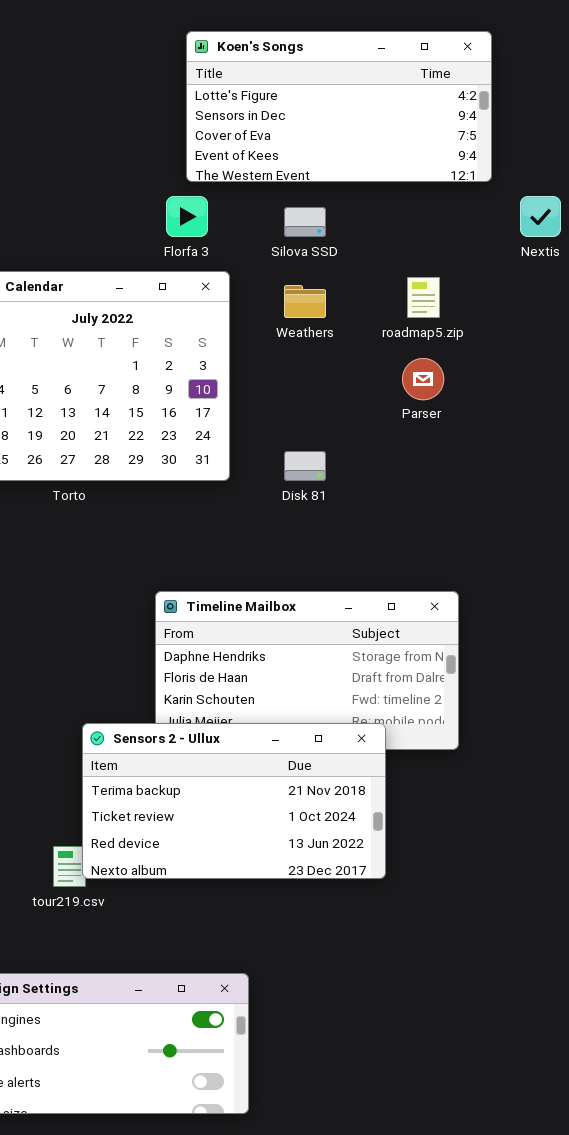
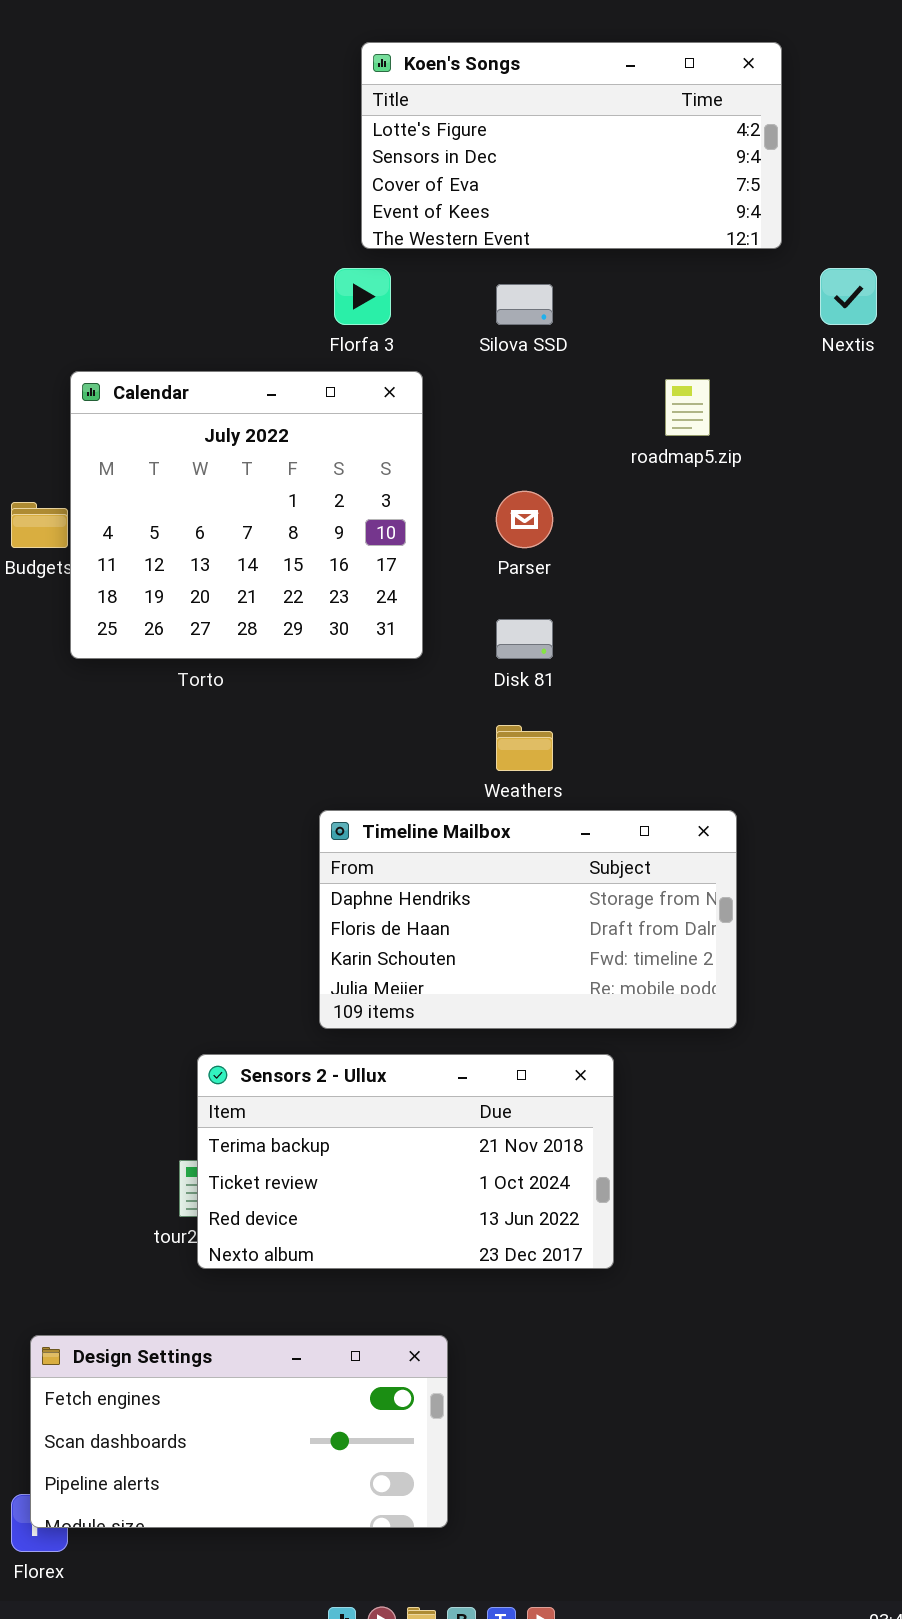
Weathers: [284,285,326,318] -> [496,725,553,771], moved
Parser: [402,358,444,400] -> [496,491,553,548], moved
Sensors 2 - Ullux: [82,723,386,879] -> [197,1054,614,1269], moved

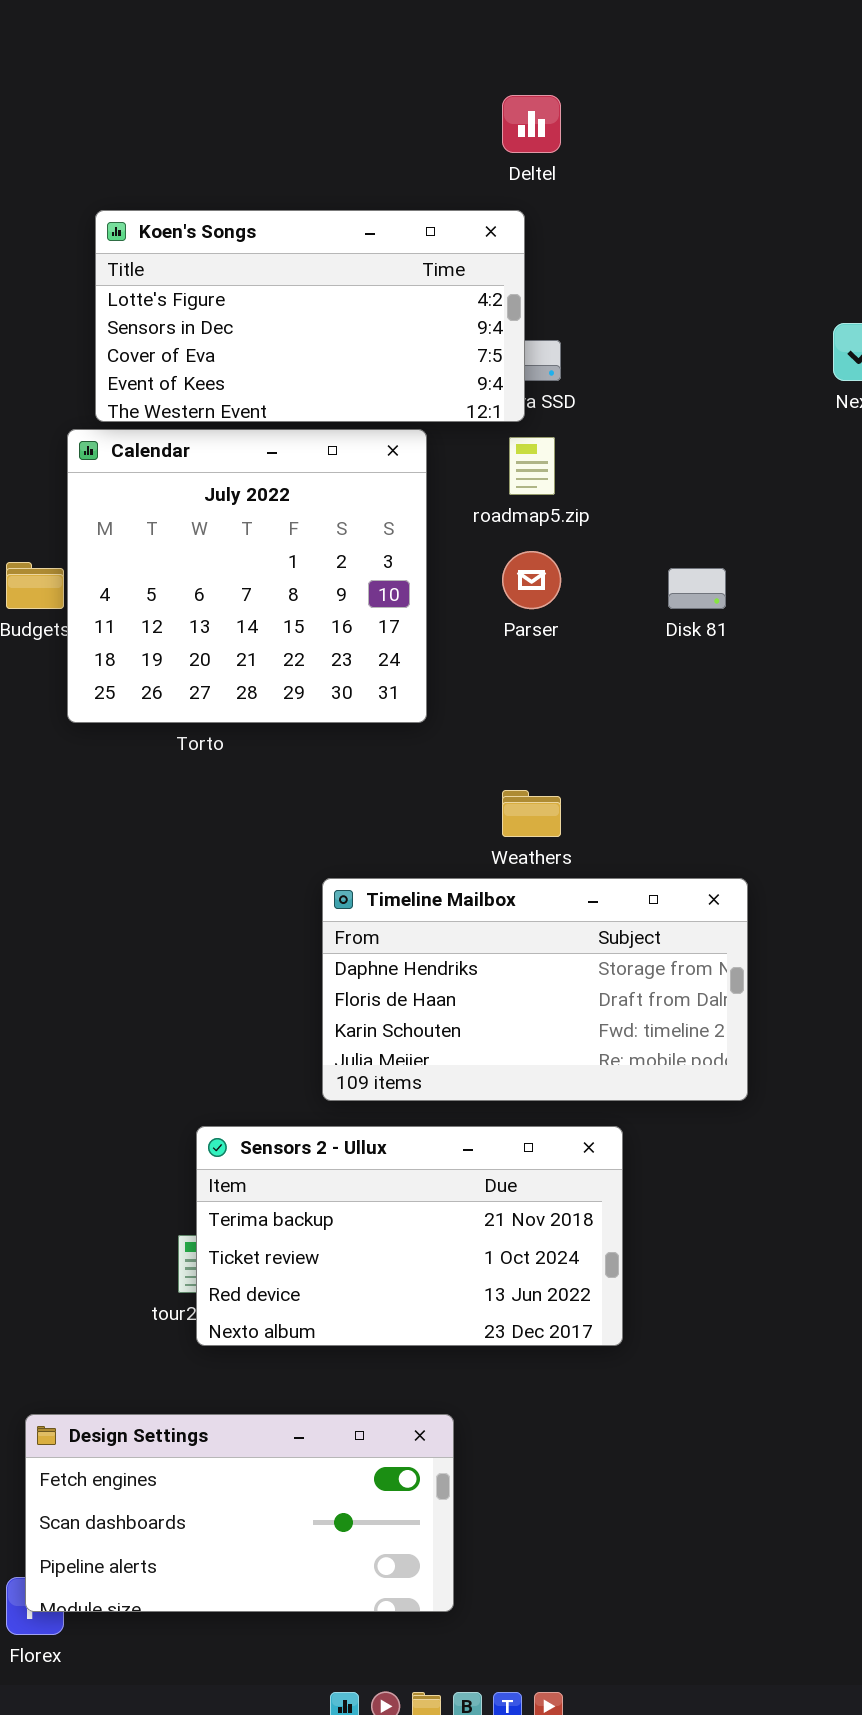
Koen's Songs: [361,42,782,249] -> [95,210,525,422], moved
roadmap5.zip: [665,379,710,436] -> [509,437,555,495], moved
Disk 81: [496,619,553,659] -> [668,568,726,609], moved

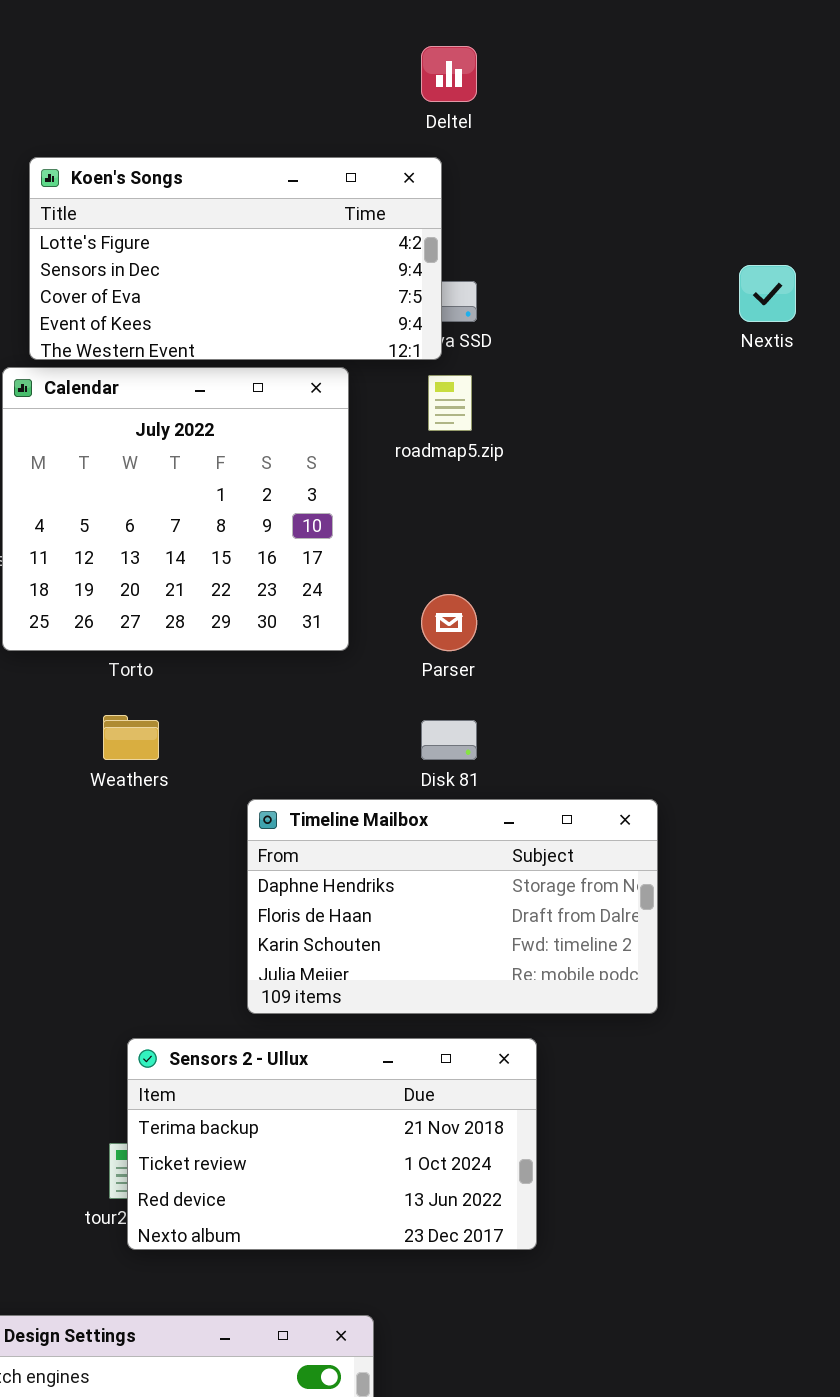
Parser: [502,551,561,609] -> [421,594,477,651], moved
Disk 81: [668,568,726,609] -> [421,720,477,760], moved
Weathers: [502,790,561,837] -> [103,715,159,760], moved

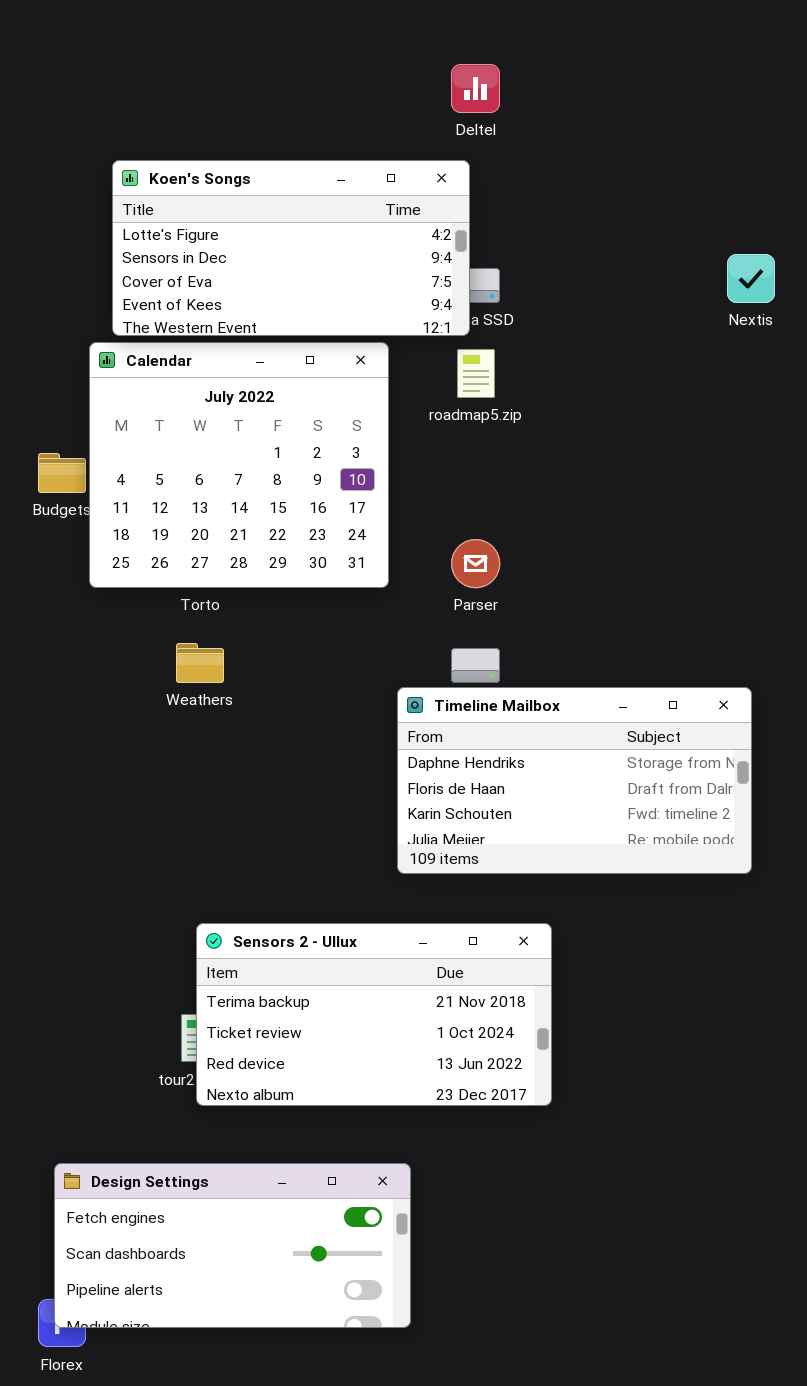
Timeline Mailbox: [247,799,658,1014] -> [397,687,752,874], moved

